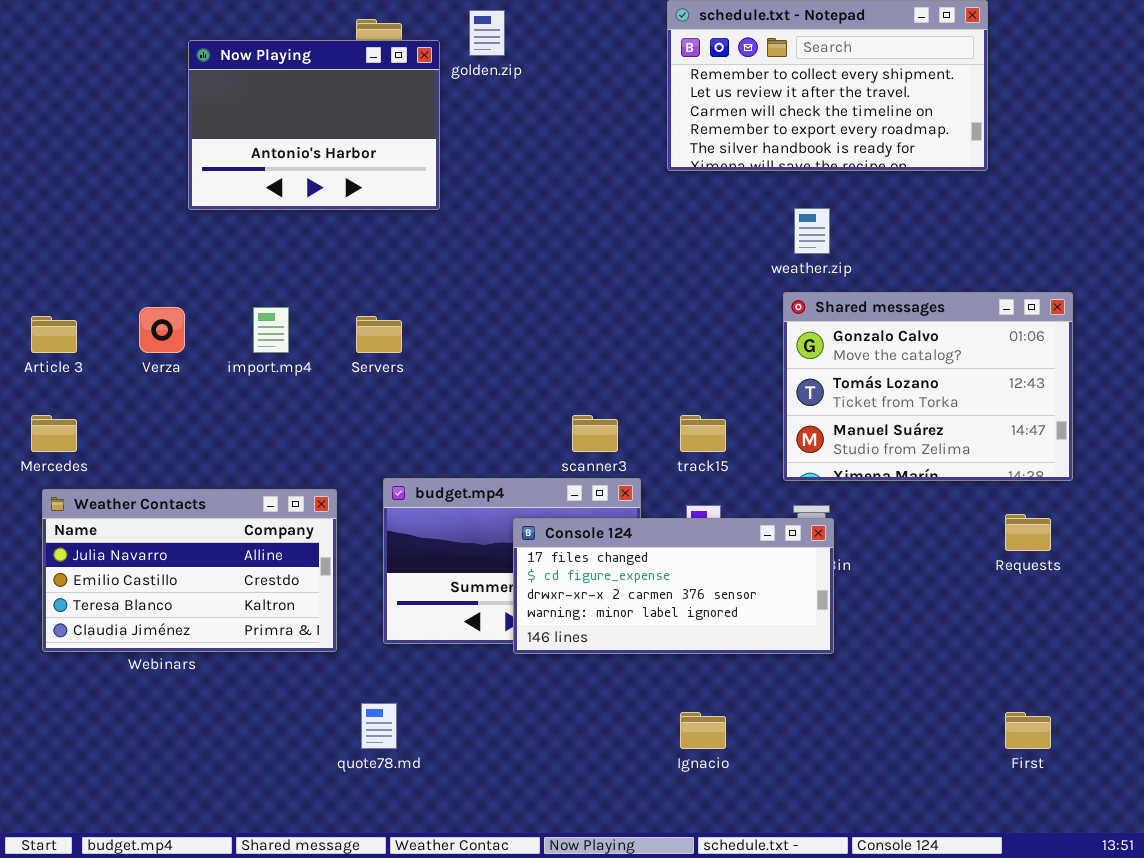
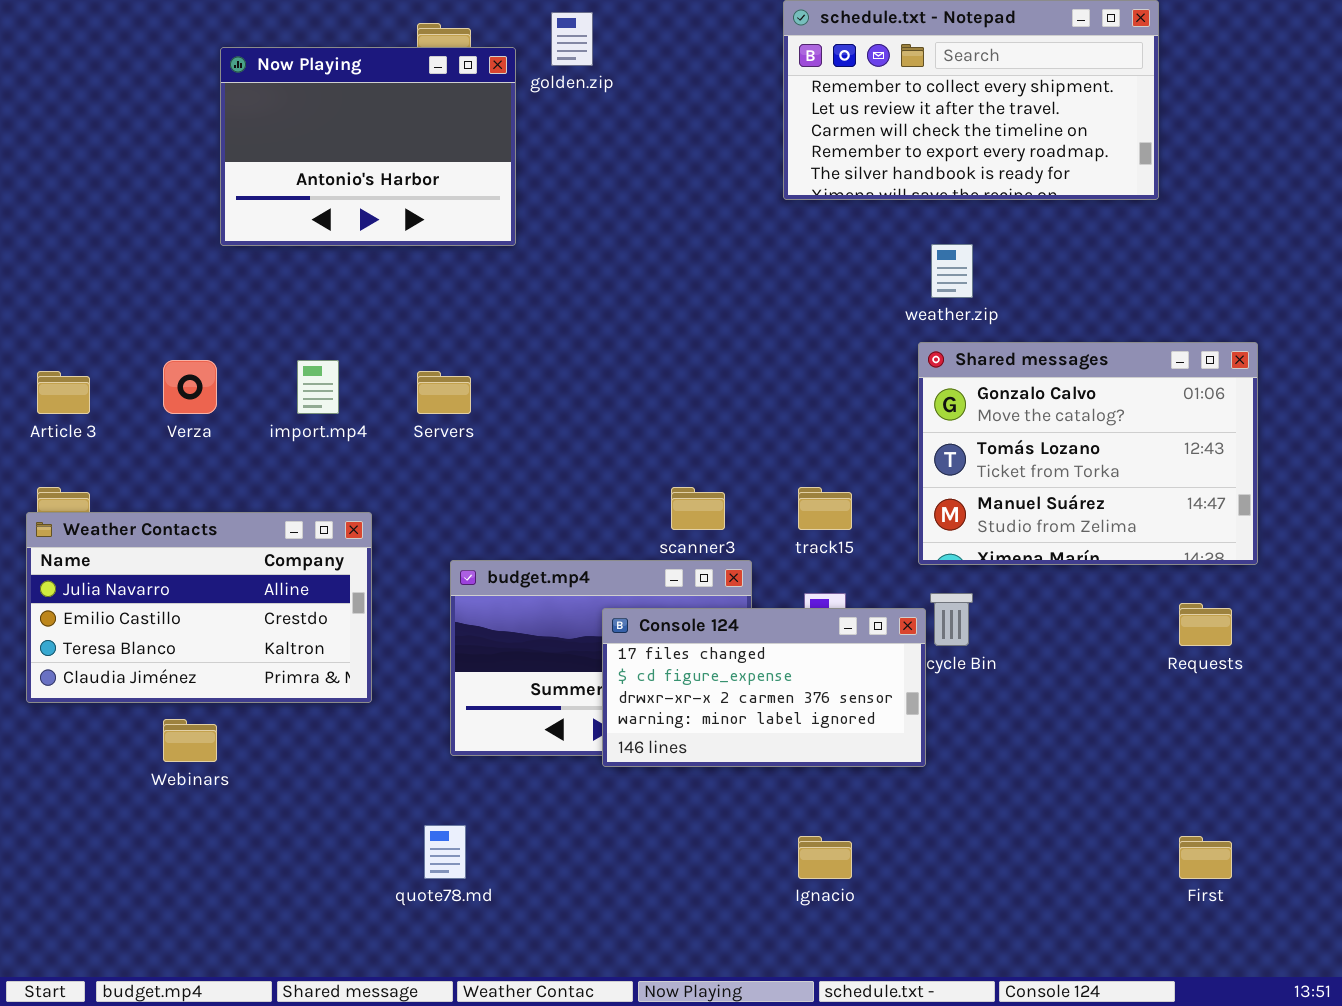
Weather Contacts: [42,489,337,652] -> [26,512,372,703], moved
Console 124: [513,518,834,654] -> [602,608,926,767], resized

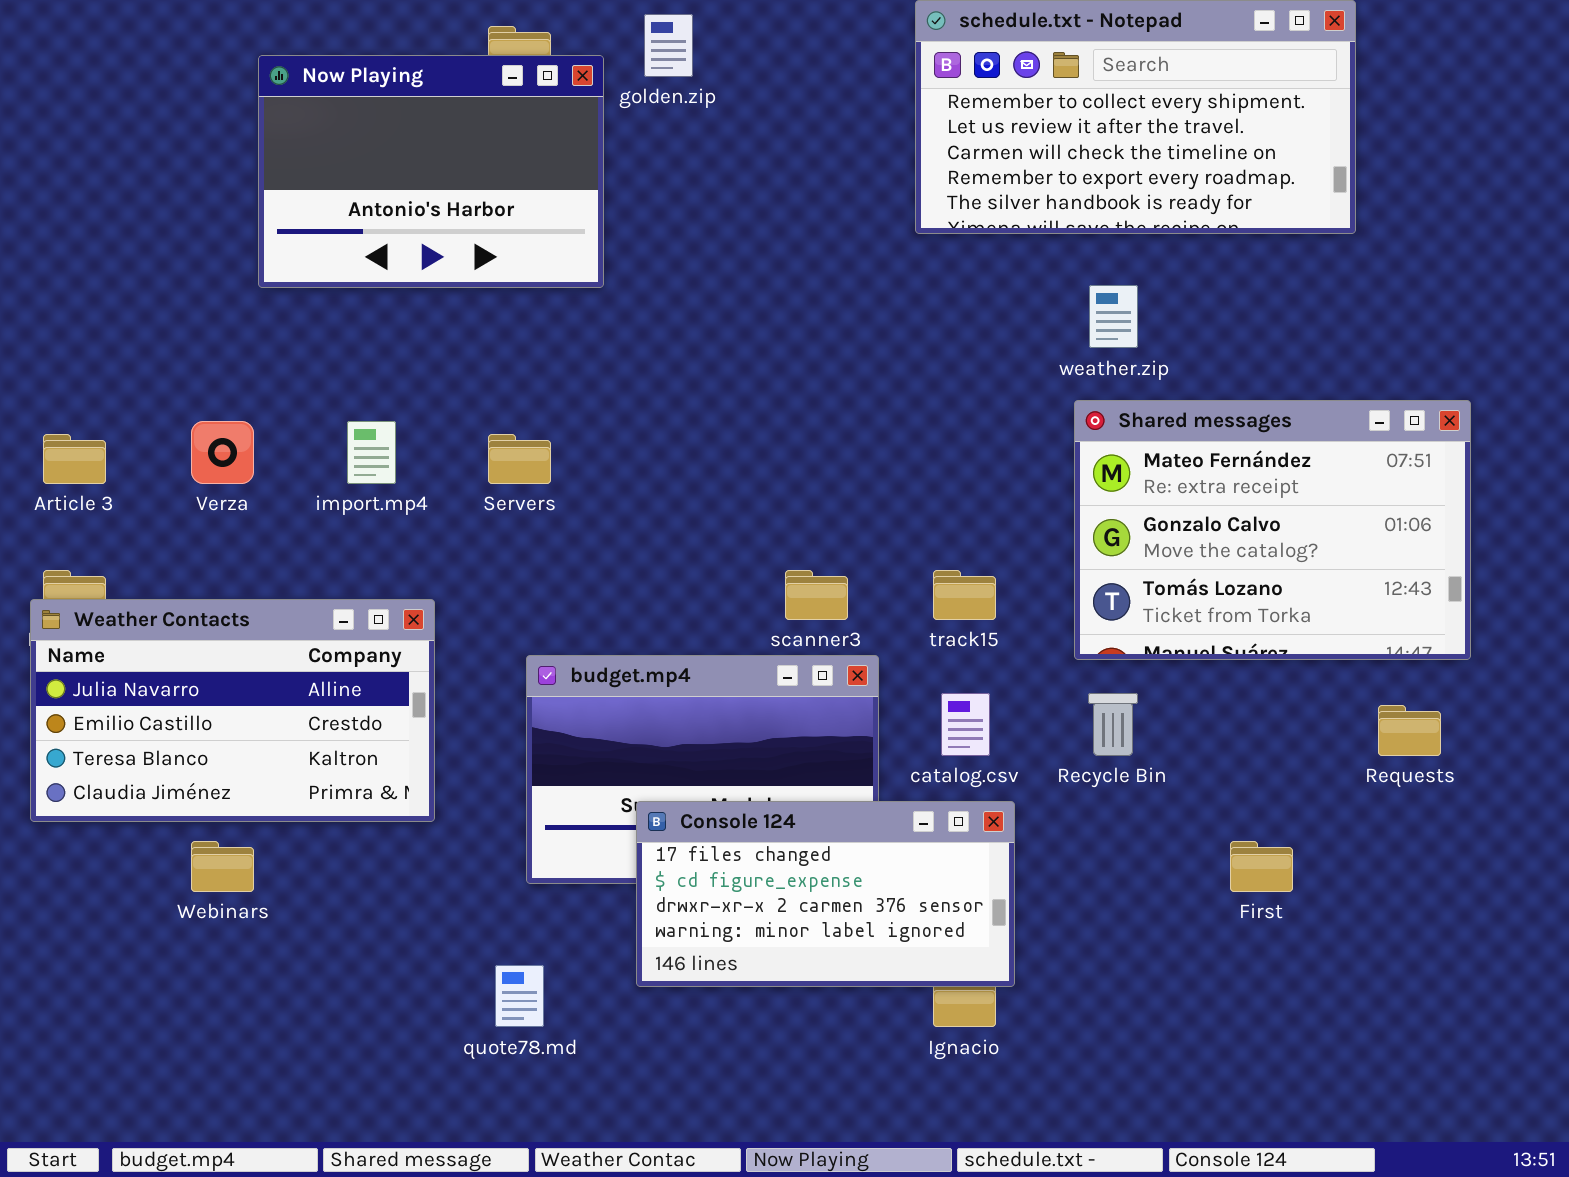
Shared messages: [918,342,1258,565] -> [1074,400,1471,660], scrolled up 1 row
Console 124: [602,608,926,767] -> [636,801,1015,987], moved
First: [1179,836,1232,879] -> [1230,841,1293,892], moved

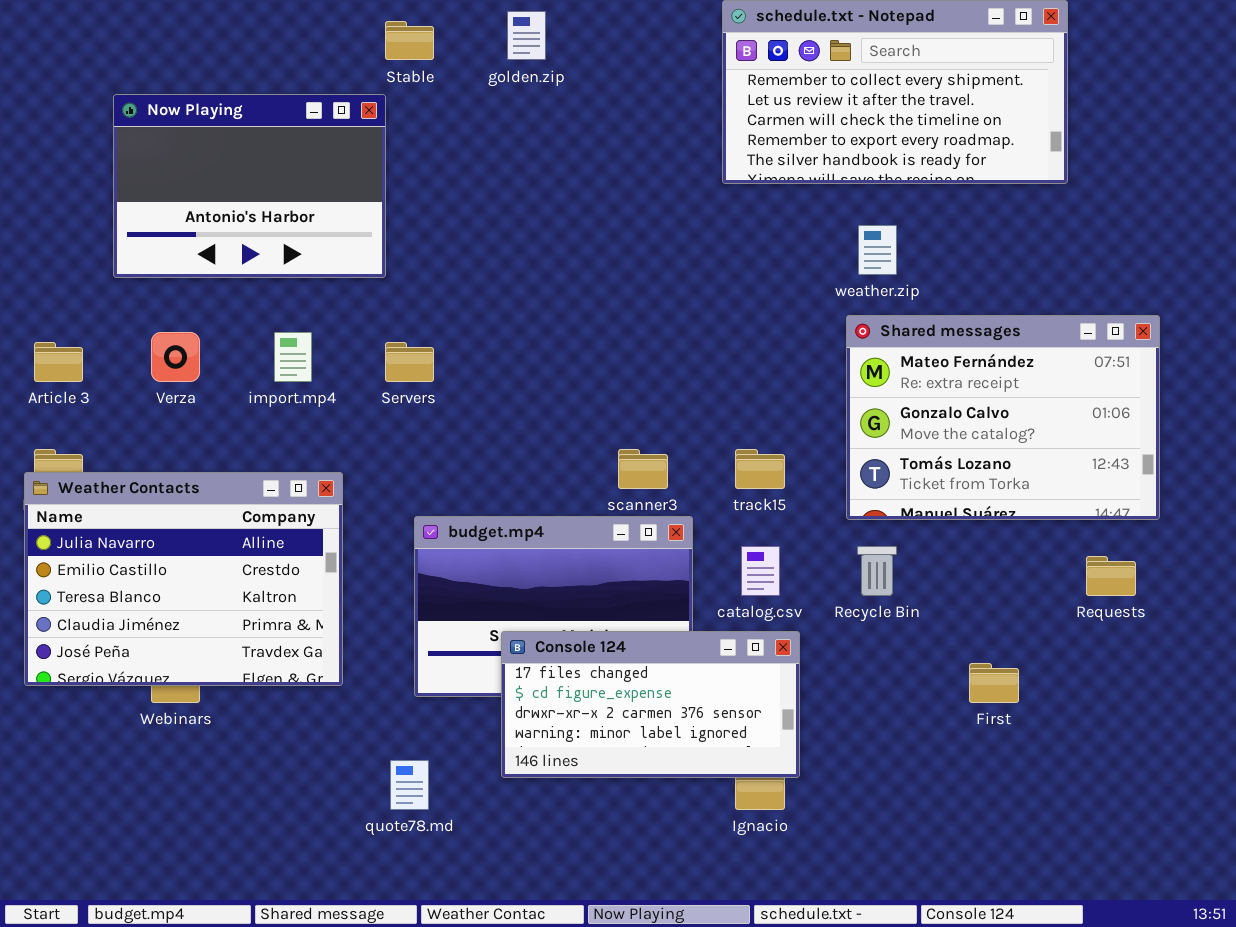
Now Playing: [258,55,604,288] -> [113,94,386,278], moved
Weather Contacts: [30,599,435,822] -> [24,472,343,686], resized

